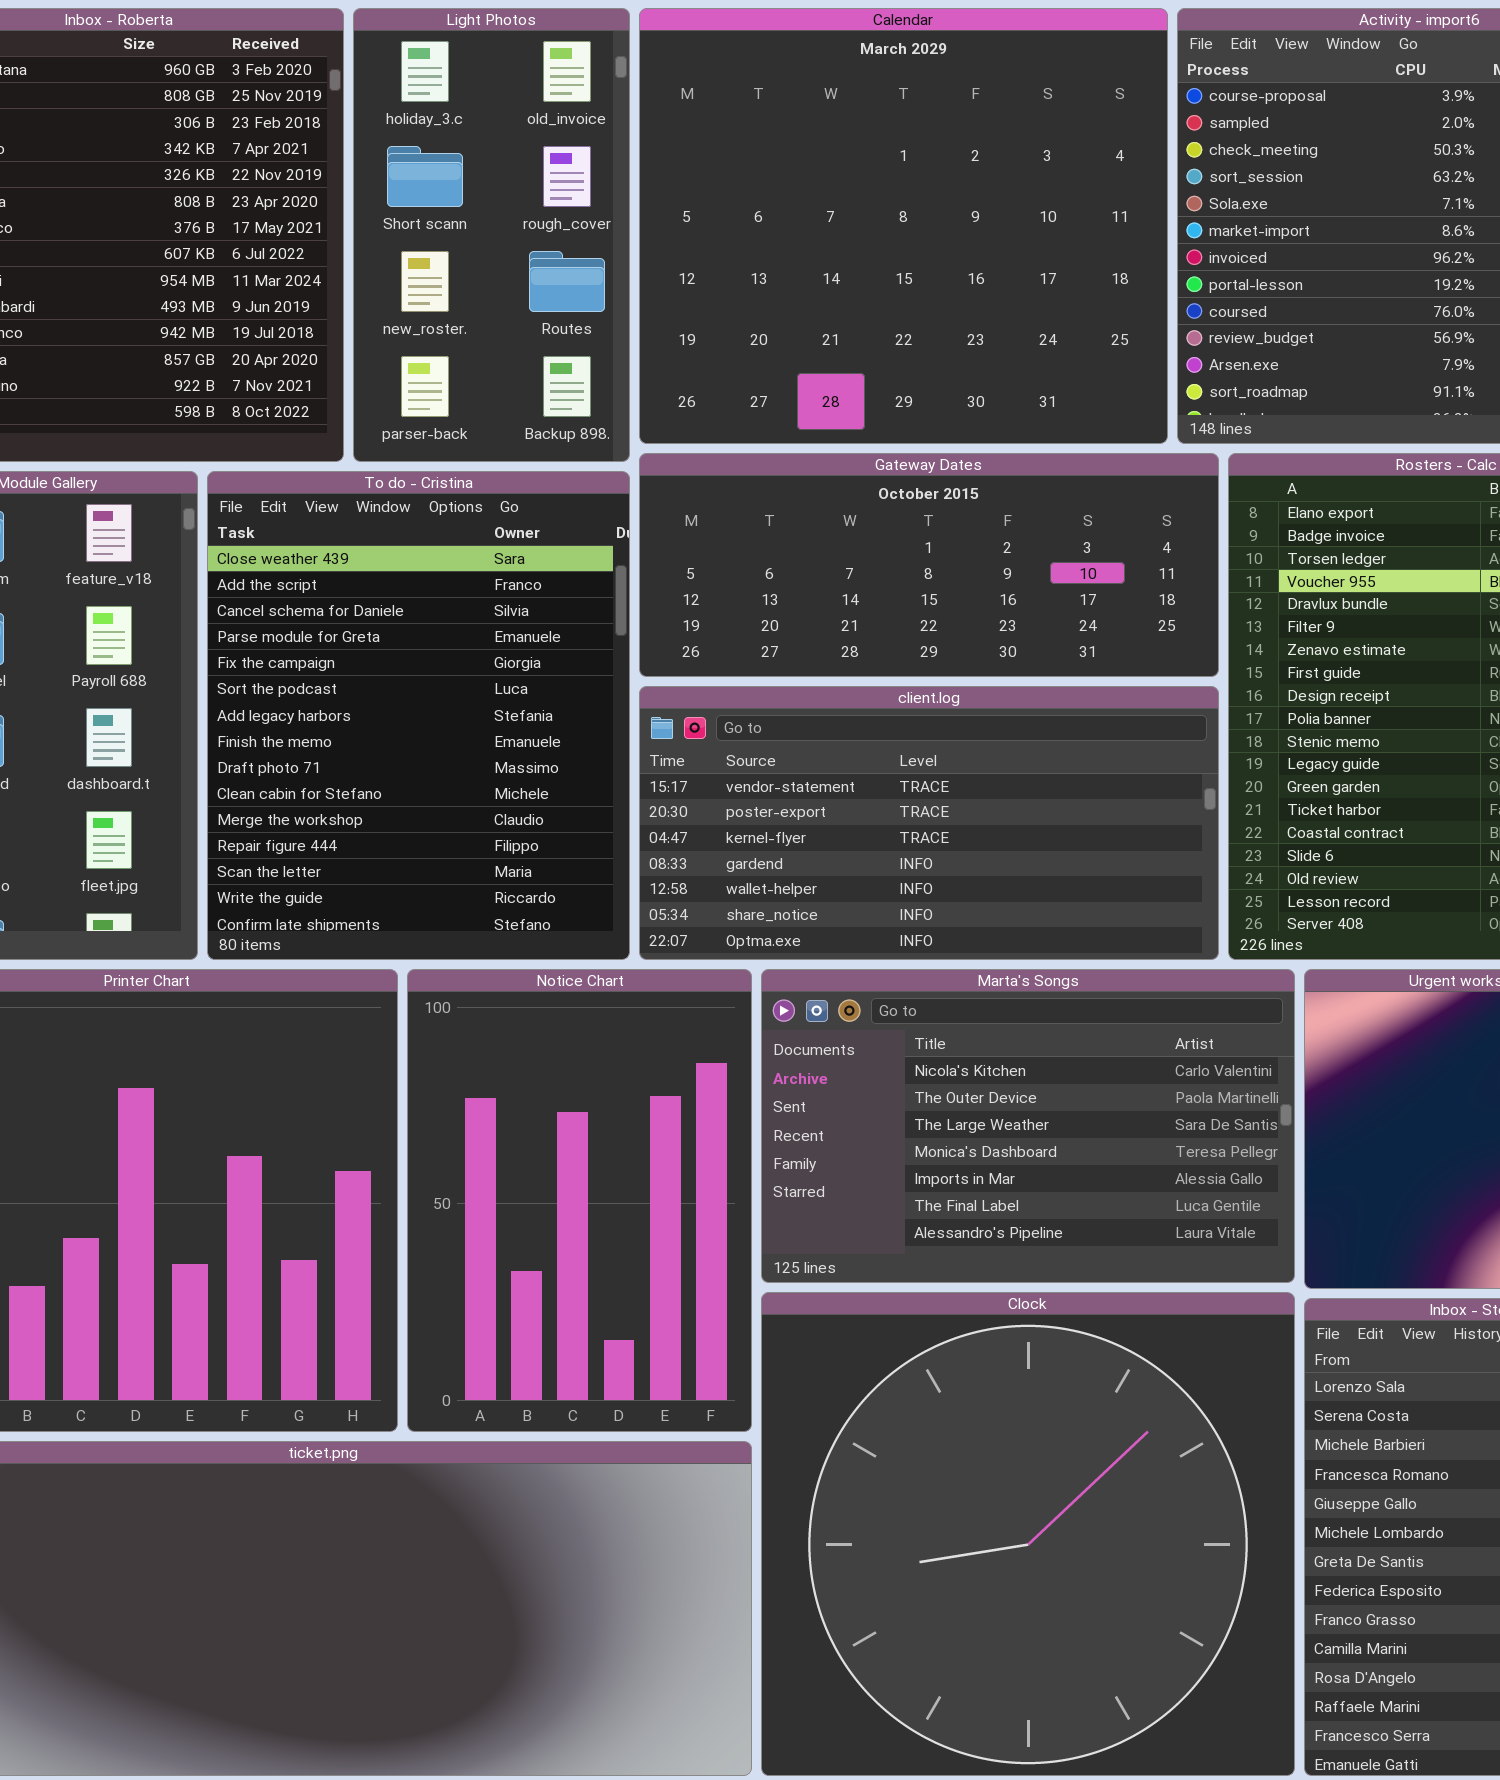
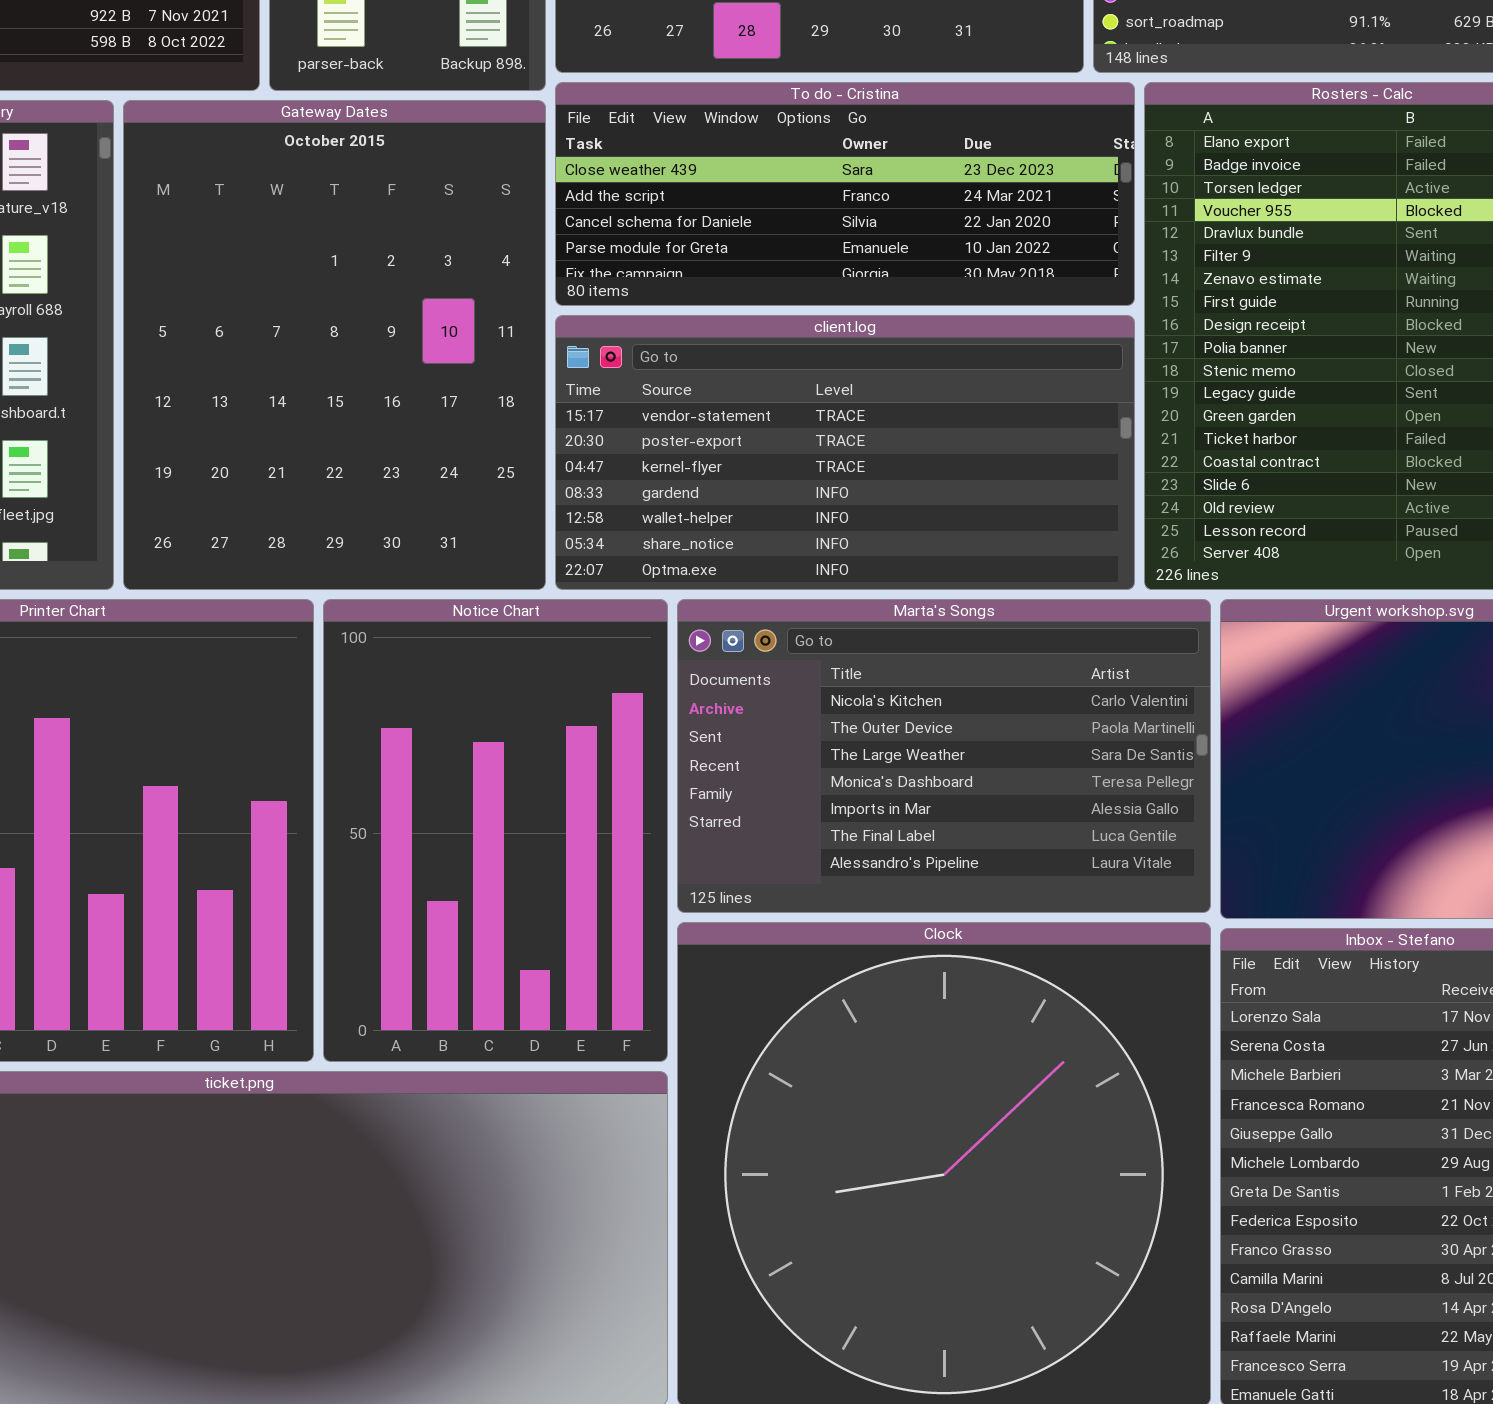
Gateway Dates: [639,453,1219,677] -> [123,100,546,590], moved, resized
To do - Cristina: [207,471,630,960] -> [555,82,1135,306], moved, resized

